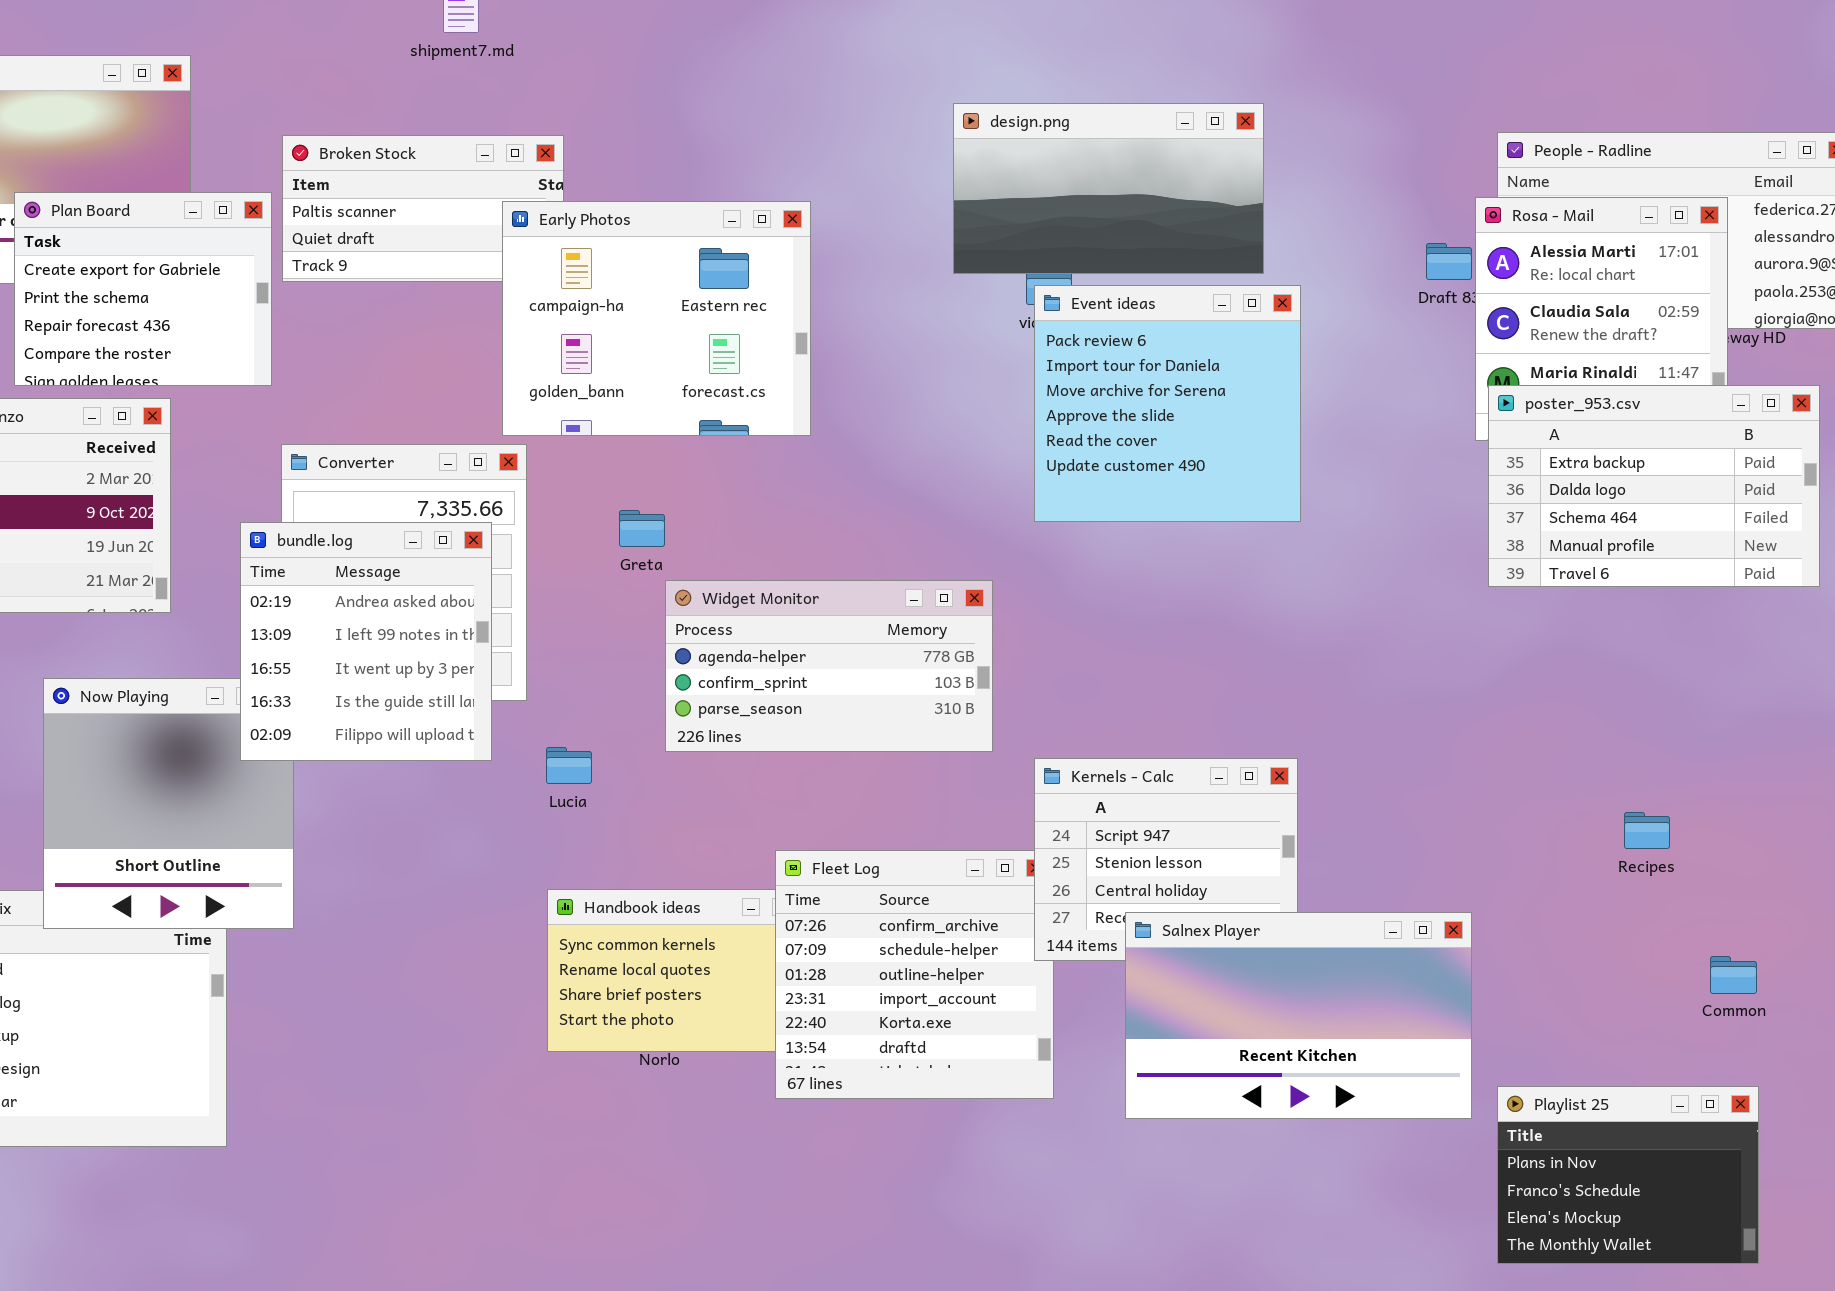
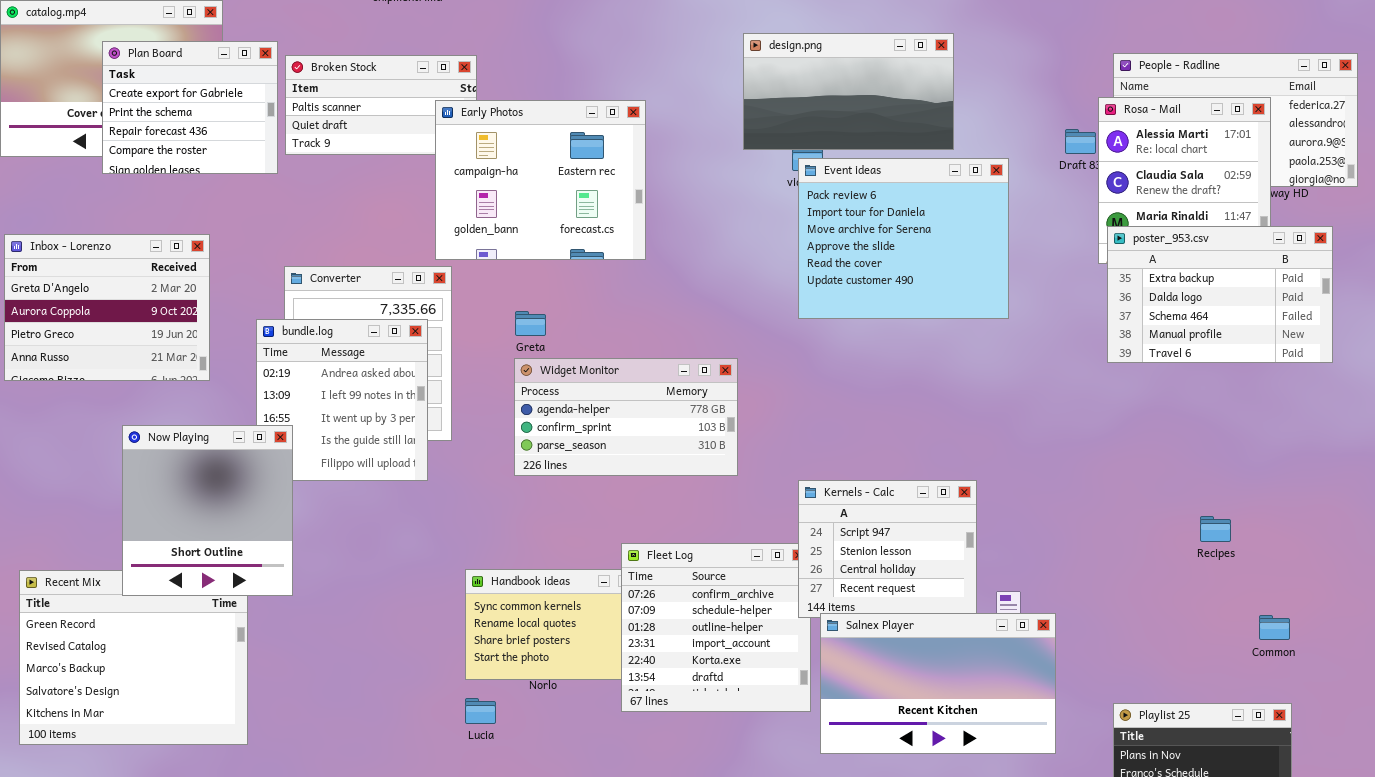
Plan Board: [14,192,272,386] -> [102,41,278,174], moved
Event ideas: [1034,285,1301,522] -> [798,158,1009,319], resized
Widget Monitor: [665,580,993,752] -> [514,358,738,476], moved
Now Playing: [43,678,294,929] -> [122,425,293,596], raised
Lucia: [546,747,592,784] -> [465,698,496,724], moved
Salnex Player: [1125,912,1472,1119] -> [820,613,1056,754], moved

